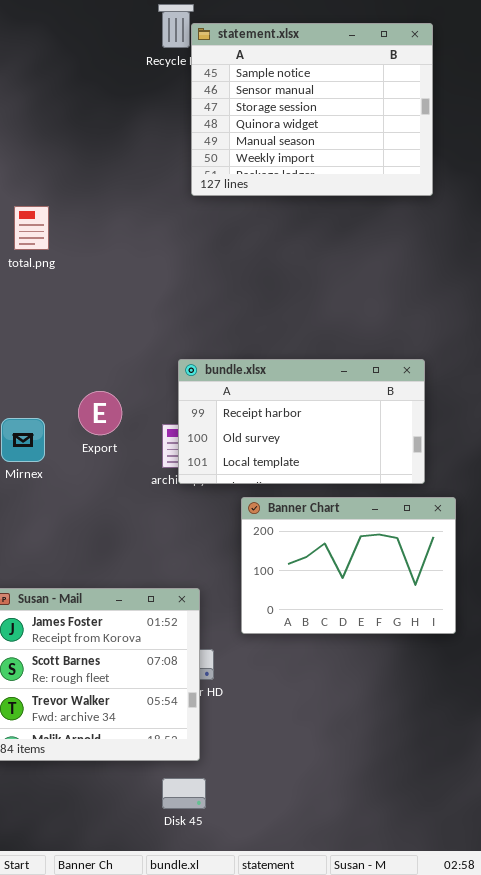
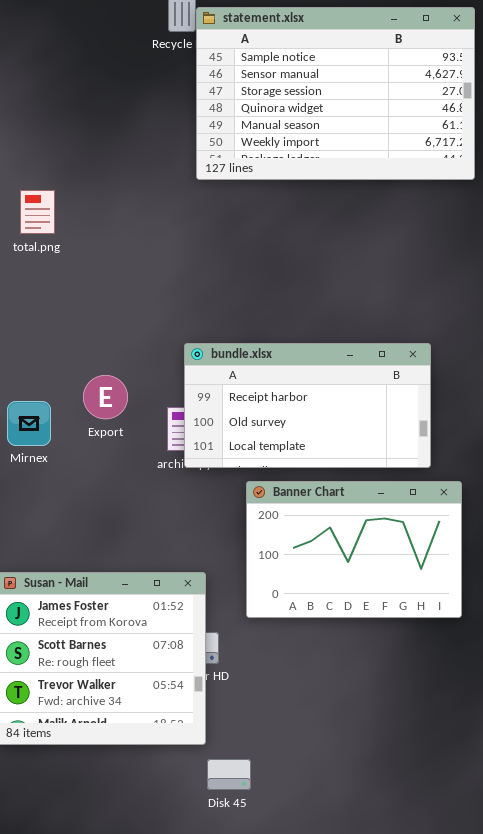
statement.xlsx: [191,23,433,196] -> [196,7,475,180], resized
Disk 45: [162,778,206,809] -> [207,759,251,790], moved

